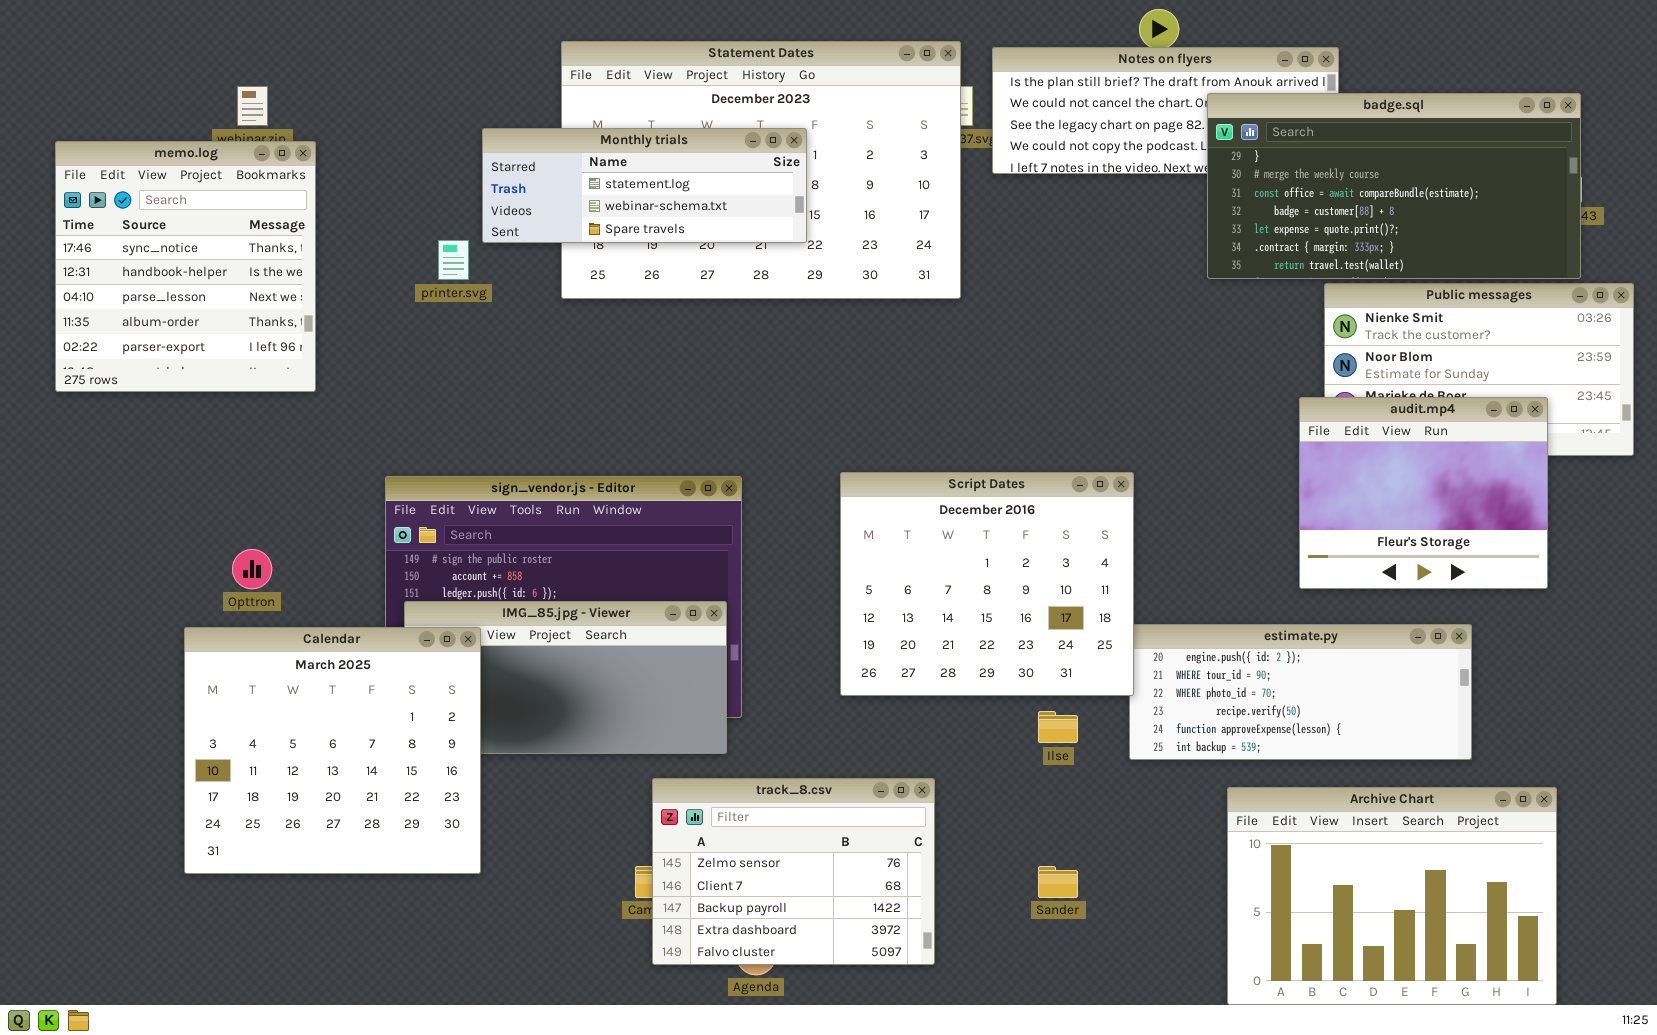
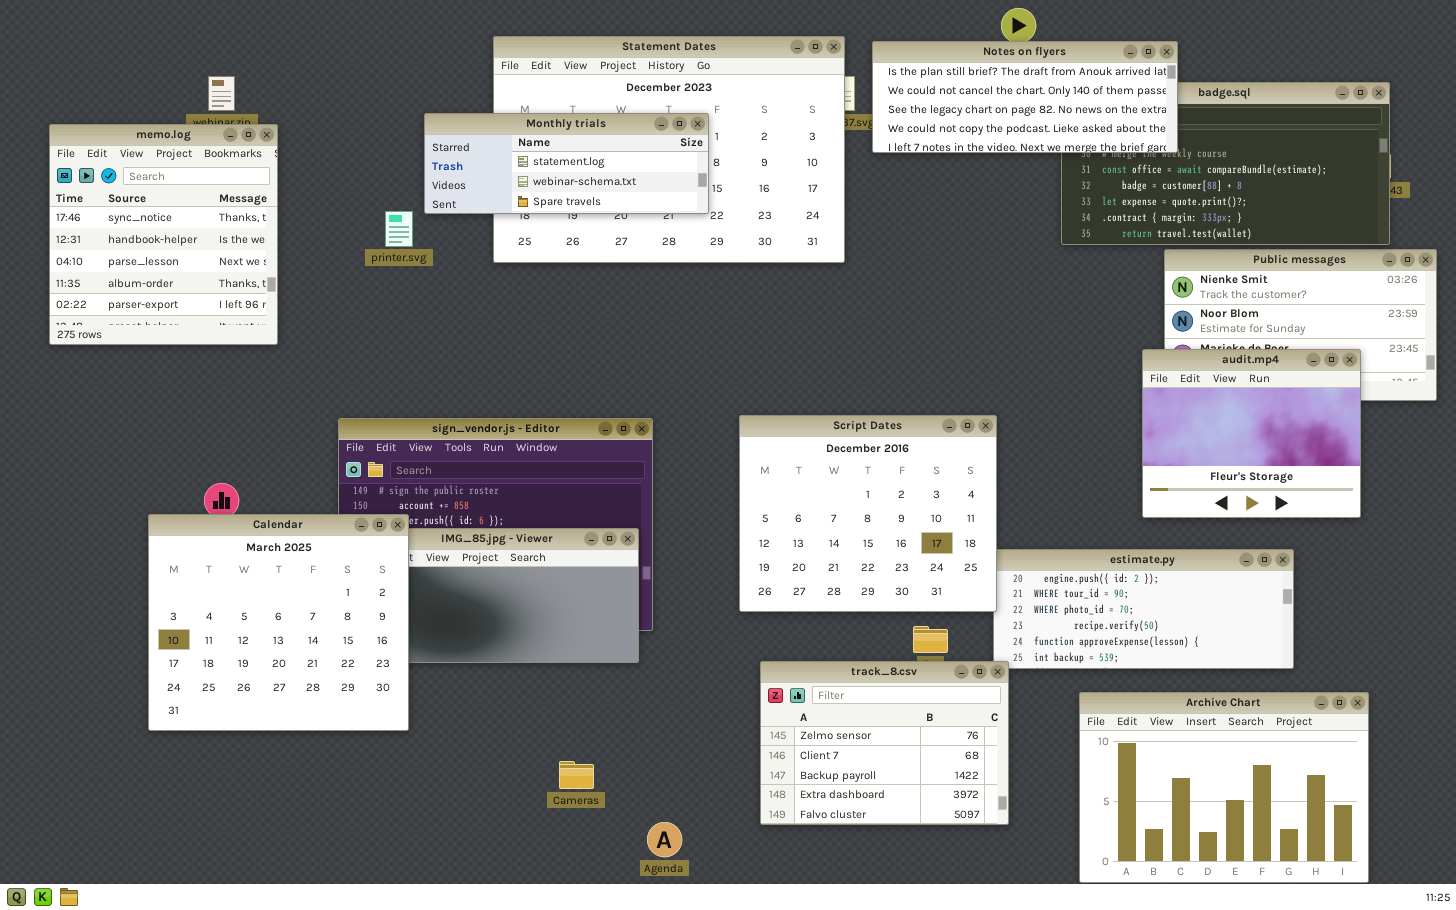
Notes on flyers: [992,47,1339,174] -> [872,41,1178,153], raised
Calendar: [184,627,481,874] -> [148,514,409,731], moved
track_8.csv: [652,778,935,965] -> [760,661,1009,825], moved

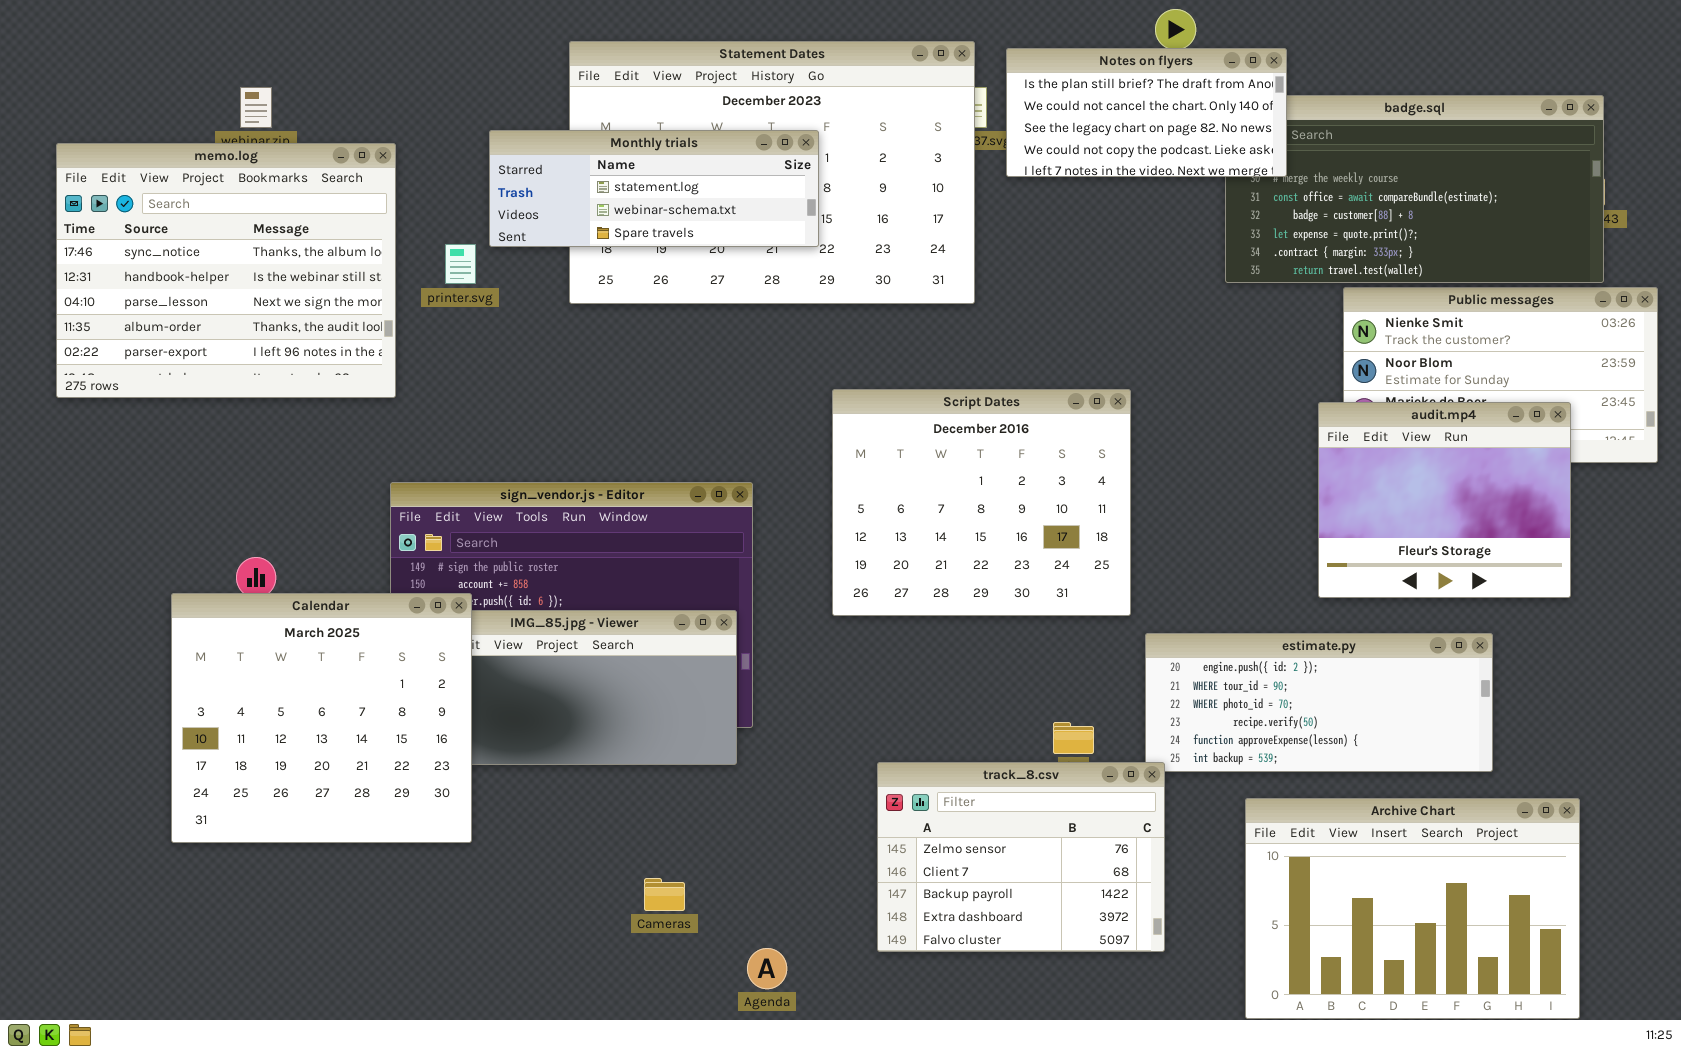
Notes on flyers: [872,41,1178,153] -> [1006,48,1287,177], resized
memo.log: [49,124,278,345] -> [56,143,396,398], resized
Script Dates: [739,415,997,612] -> [832,389,1131,616], moved

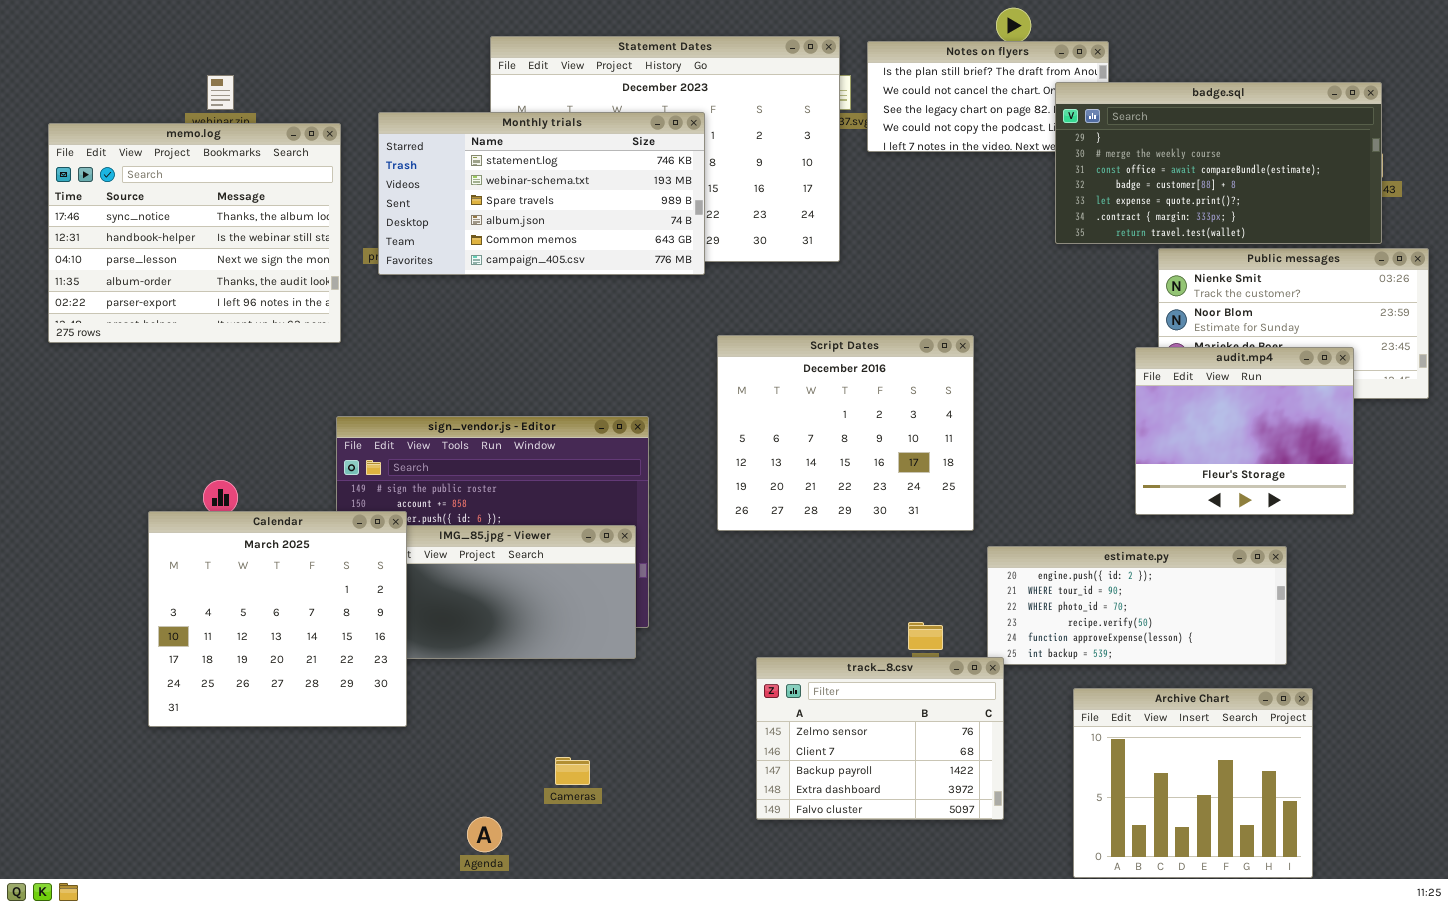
badge.sql: [1225,95,1604,283] -> [1055,82,1382,244], raised
Monthly trials: [489,130,819,247] -> [378,112,705,275], resized
Archive Chart: [1245,798,1580,1019] -> [1073,688,1313,878], resized
Agenda: [747,948,787,989] -> [467,817,502,852], moved

